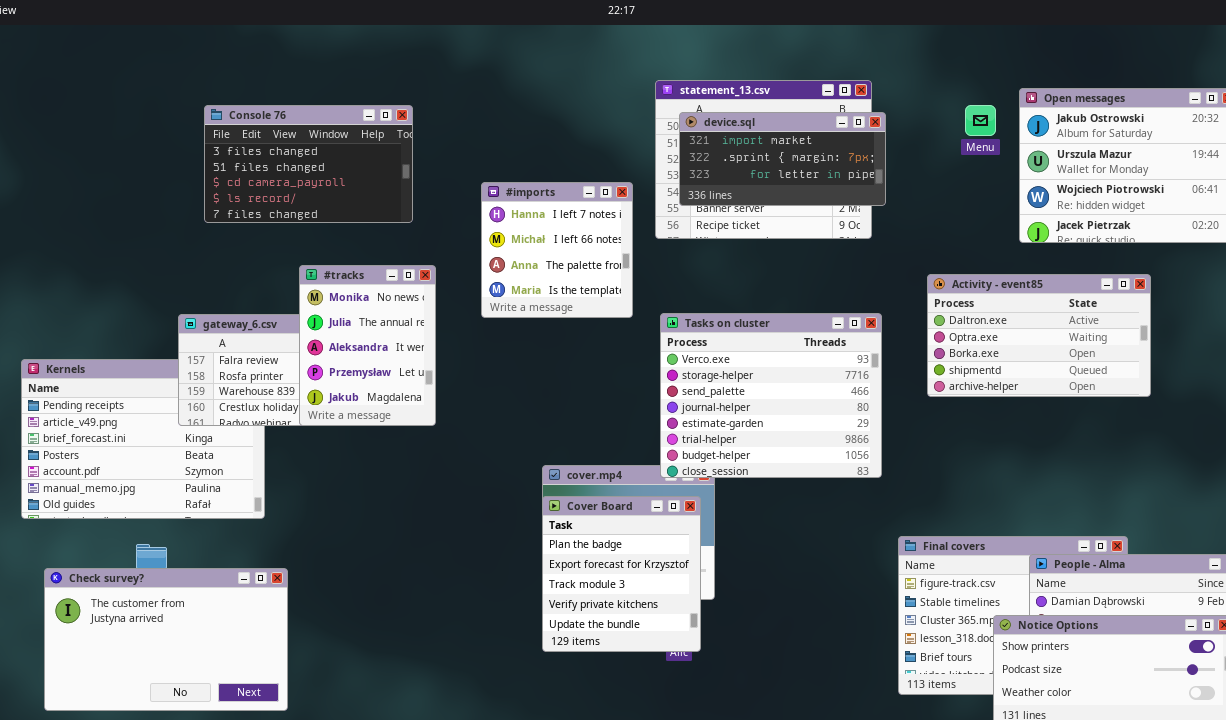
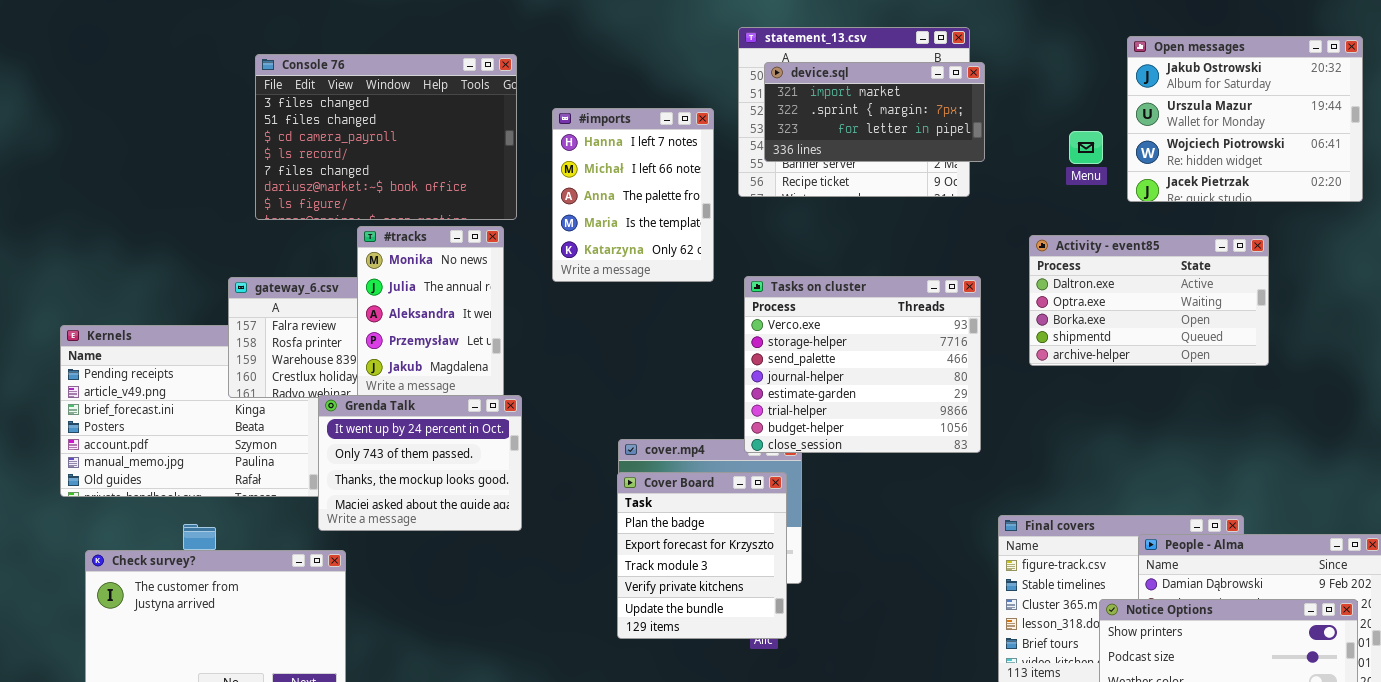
Console 76: [204,105,413,223] -> [255,54,517,220], resized
Menu: [965,105,996,136] -> [1069,131,1103,164], moved
#imports: [481,182,633,318] -> [552,108,714,282], resized
Grenda Talk: none -> [318,395,522,531], opened

